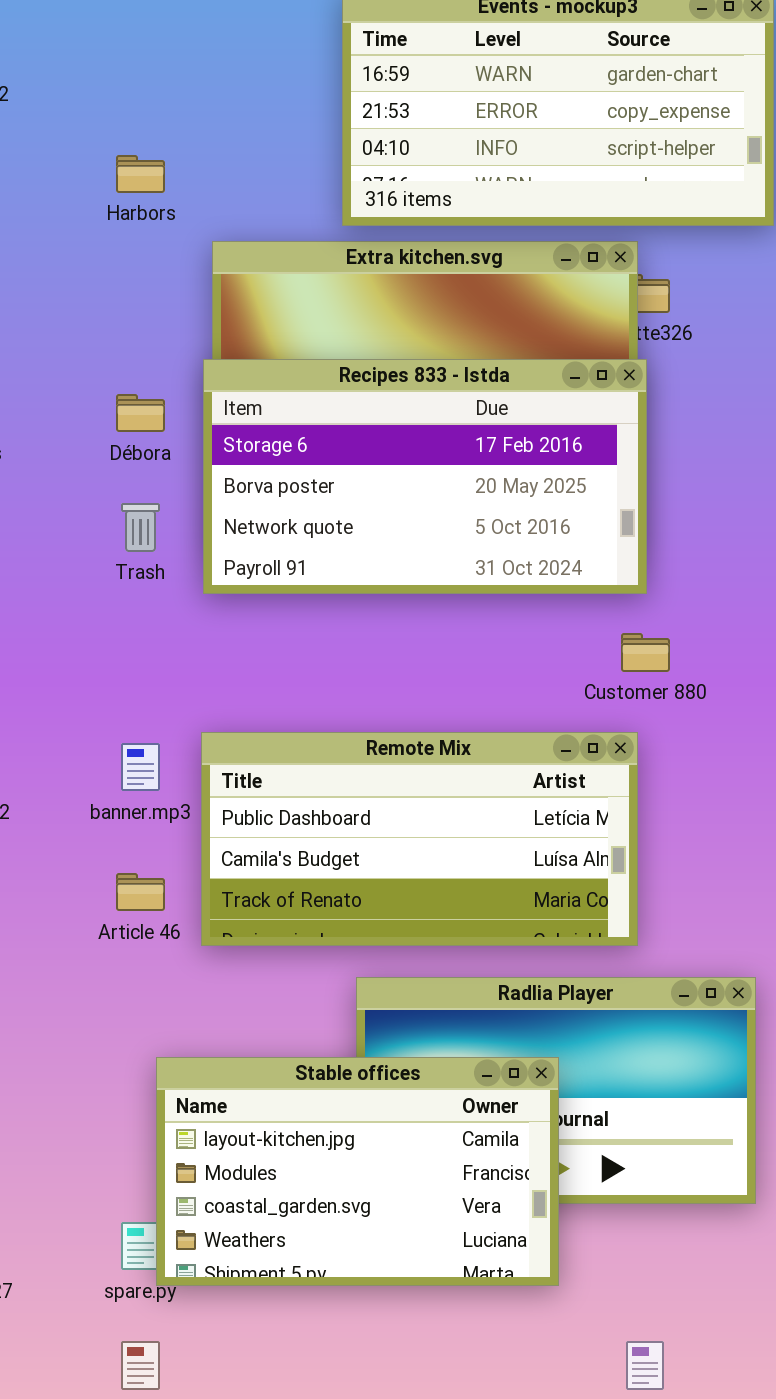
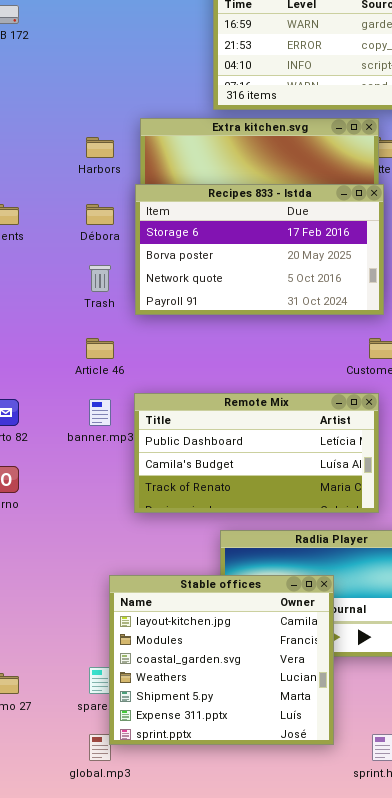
Harbors: [116,155,165,193] -> [86,137,114,158], moved
Article 46: [116,873,165,911] -> [86,338,114,359], moved
Stable offices: [156,1057,559,1286] -> [109,575,334,745], resized

